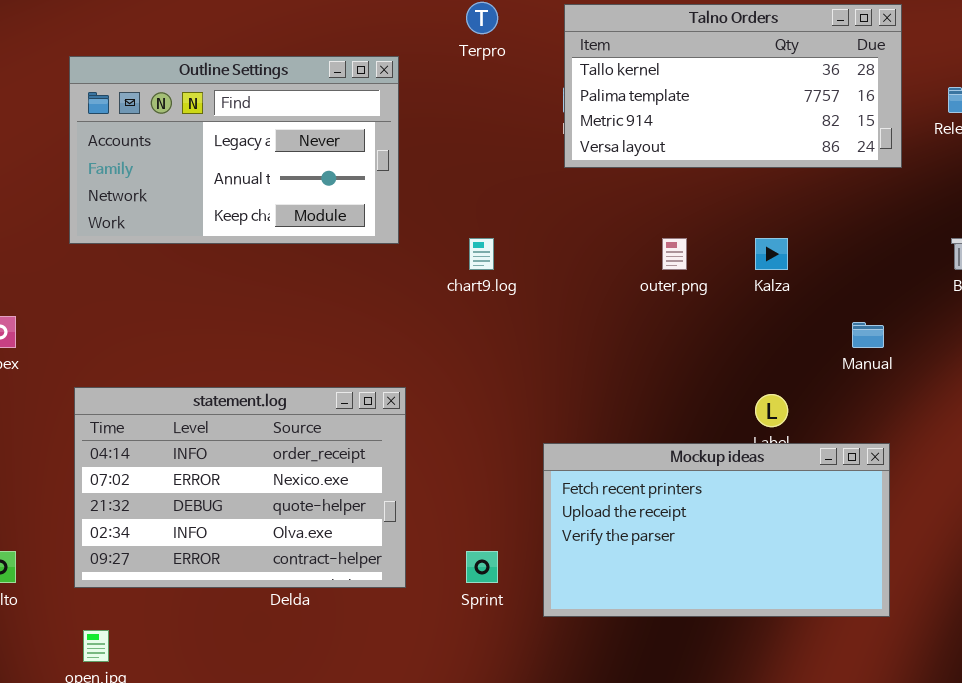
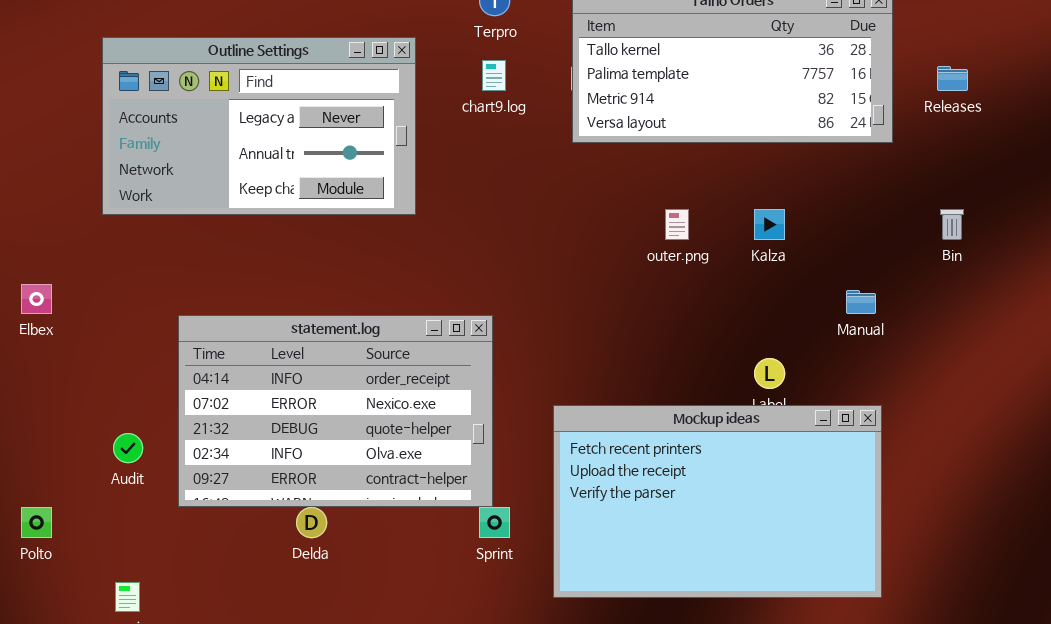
chart9.log: [469,238,494,270] -> [482,60,506,91], moved
statement.log: [74,387,406,588] -> [178,315,493,507], moved
Mockup ideas: [543,443,890,617] -> [553,405,882,598], resized

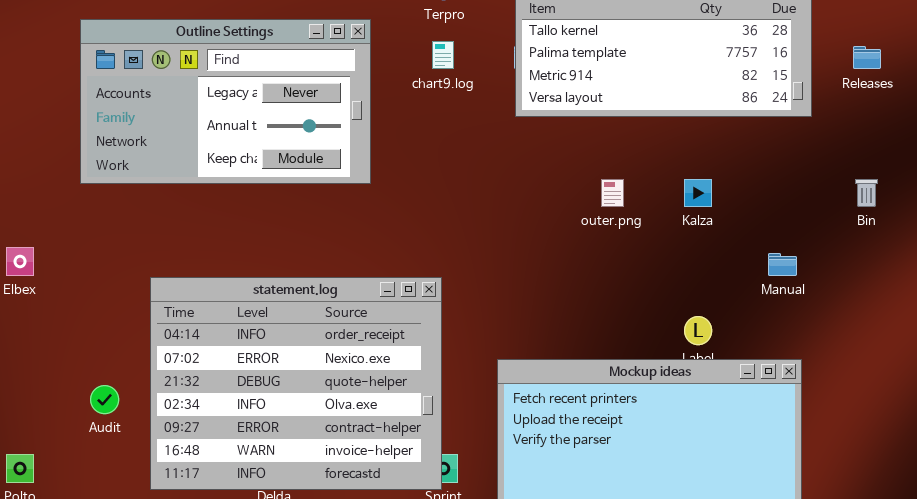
statement.log: [178,315,493,507] -> [150,277,442,490], resized

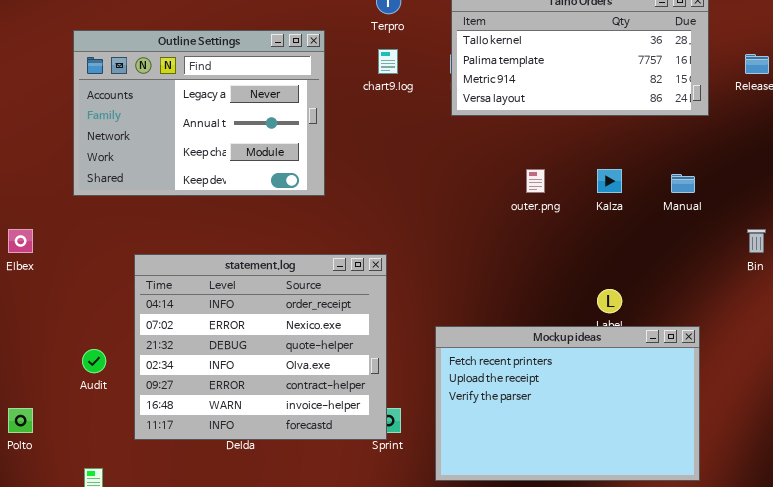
Outline Settings: [80,19,371,184] -> [73,30,325,196], resized
Bin: [855,179,878,207] -> [747,229,766,253], moved
Manual: [768,253,797,276] -> [671,174,695,193], moved

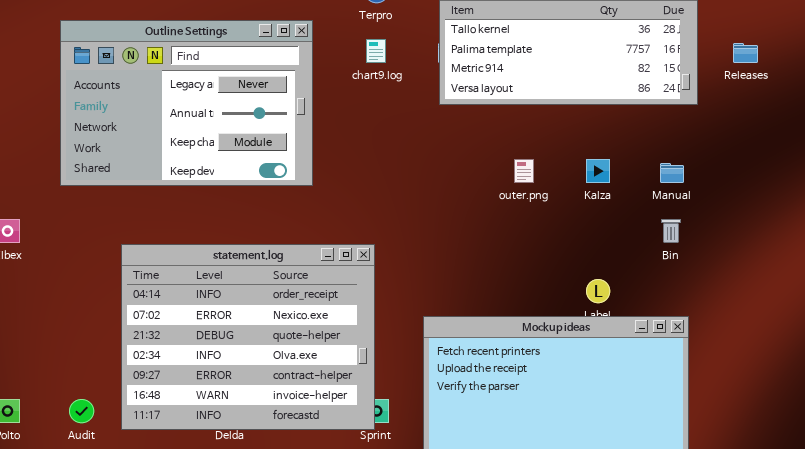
Bin: [747,229,766,253] -> [661,219,681,243], moved
Audit: [82,349,106,373] -> [69,399,94,423], moved

